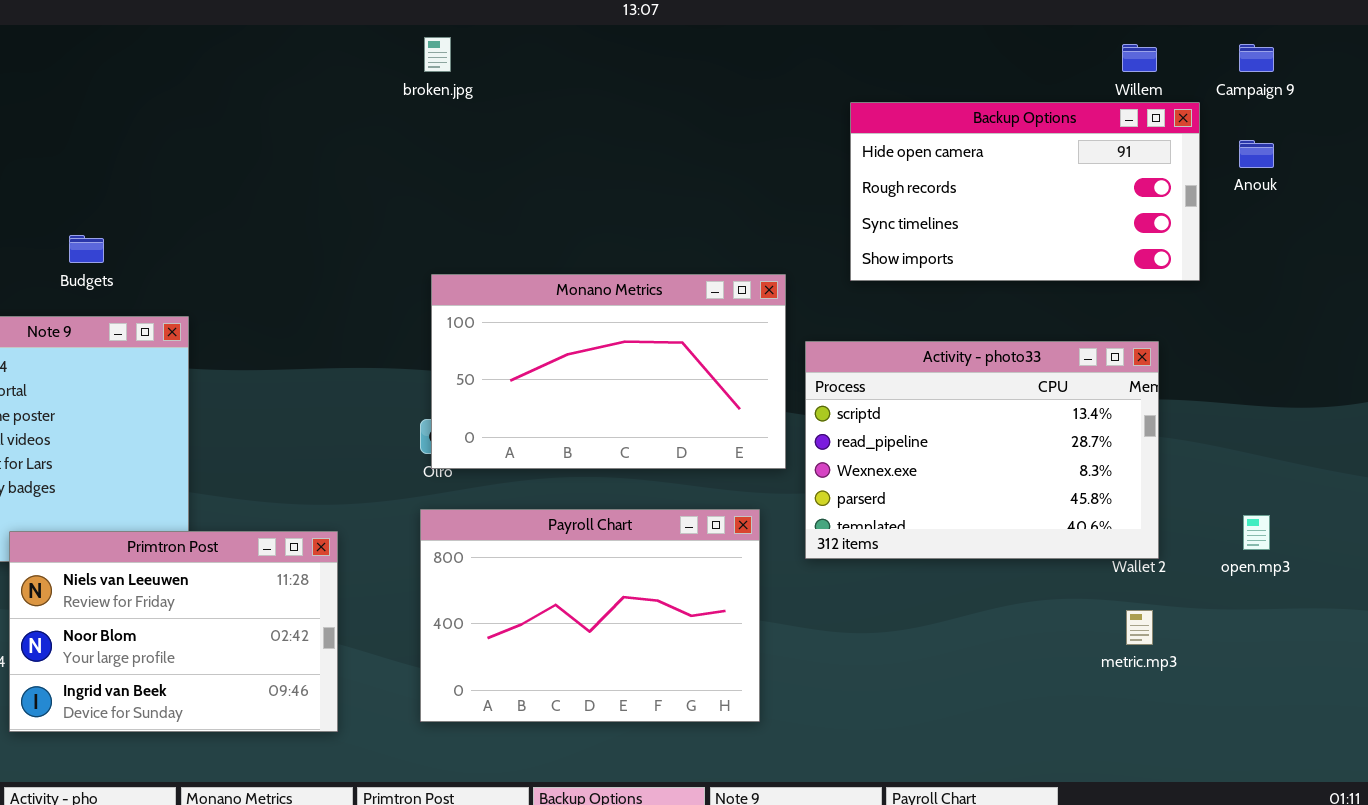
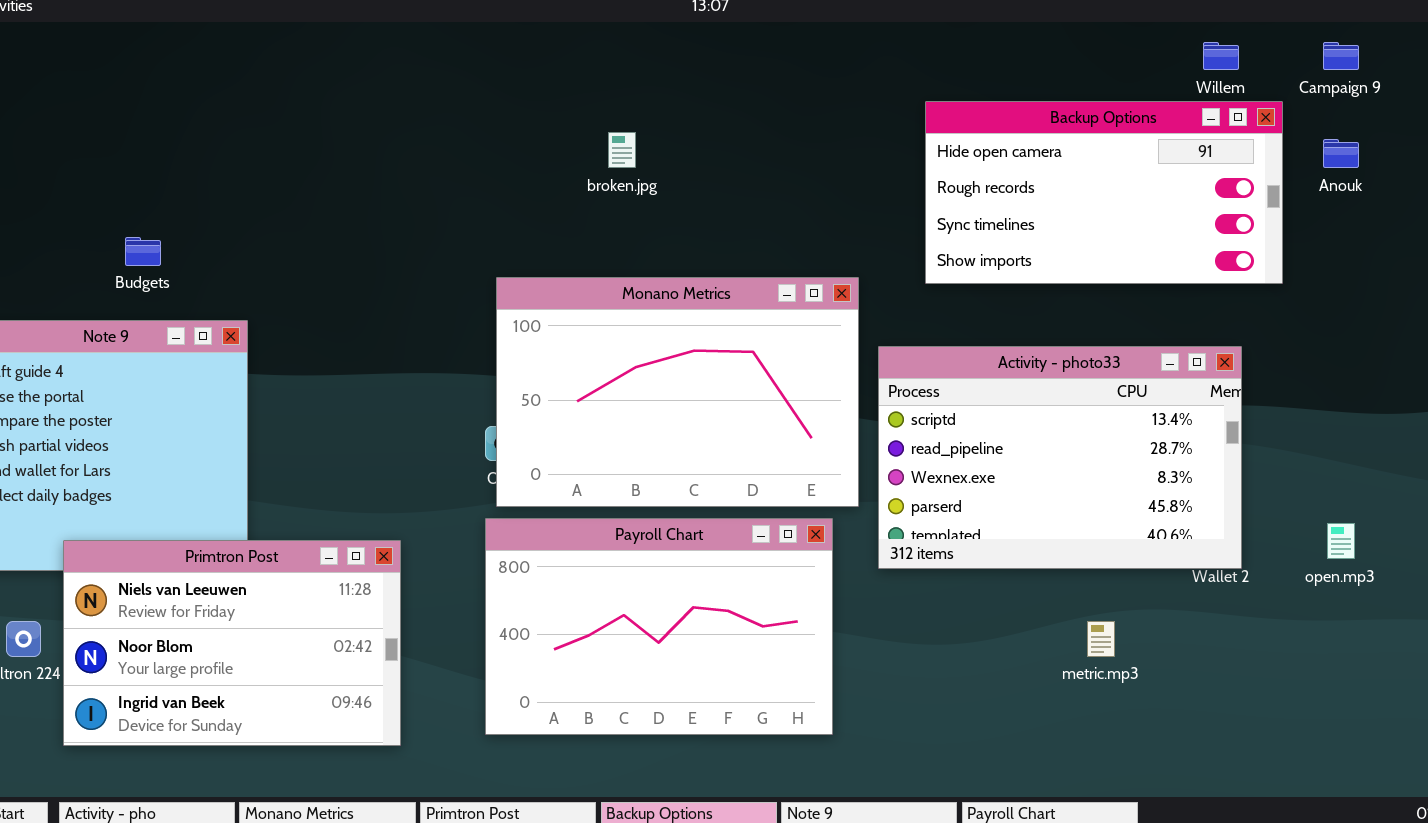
broken.jpg: [424,37,451,72] -> [608,132,636,168], moved
Monano Metrics: [431,274,786,469] -> [496,277,859,507], resized
metric.mp3: [1126,610,1153,645] -> [1087,621,1115,657], moved

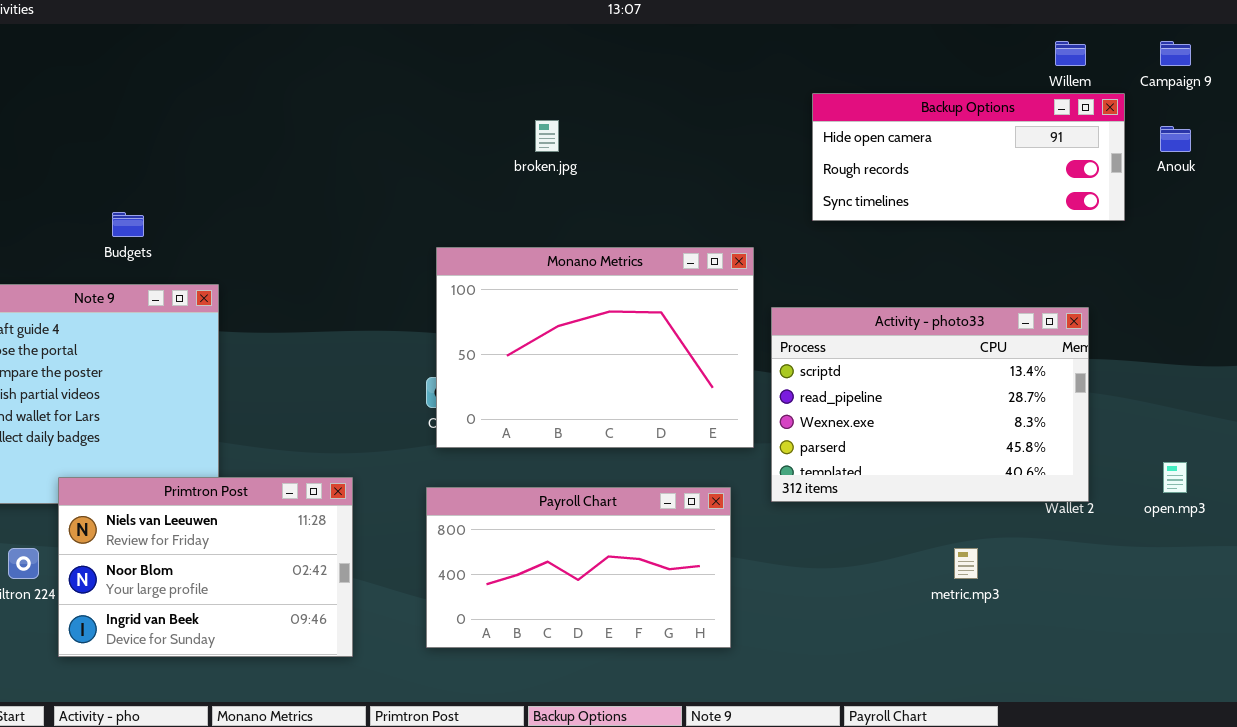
Backup Options: [925,101,1283,284] -> [812,93,1125,221], resized
Payroll Chart: [485,518,833,735] -> [426,487,731,648], resized

